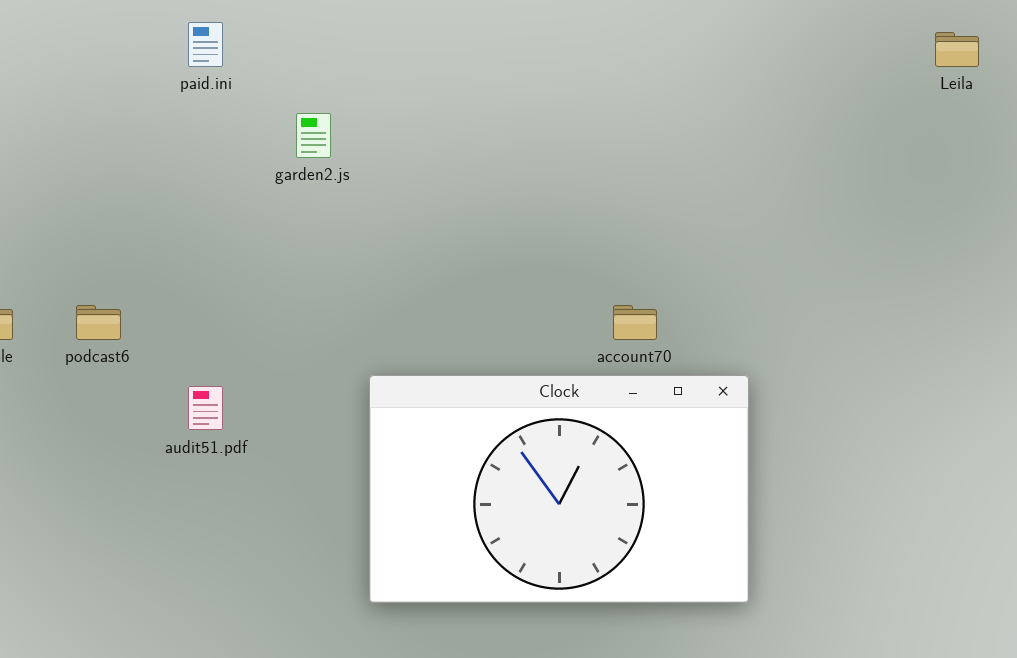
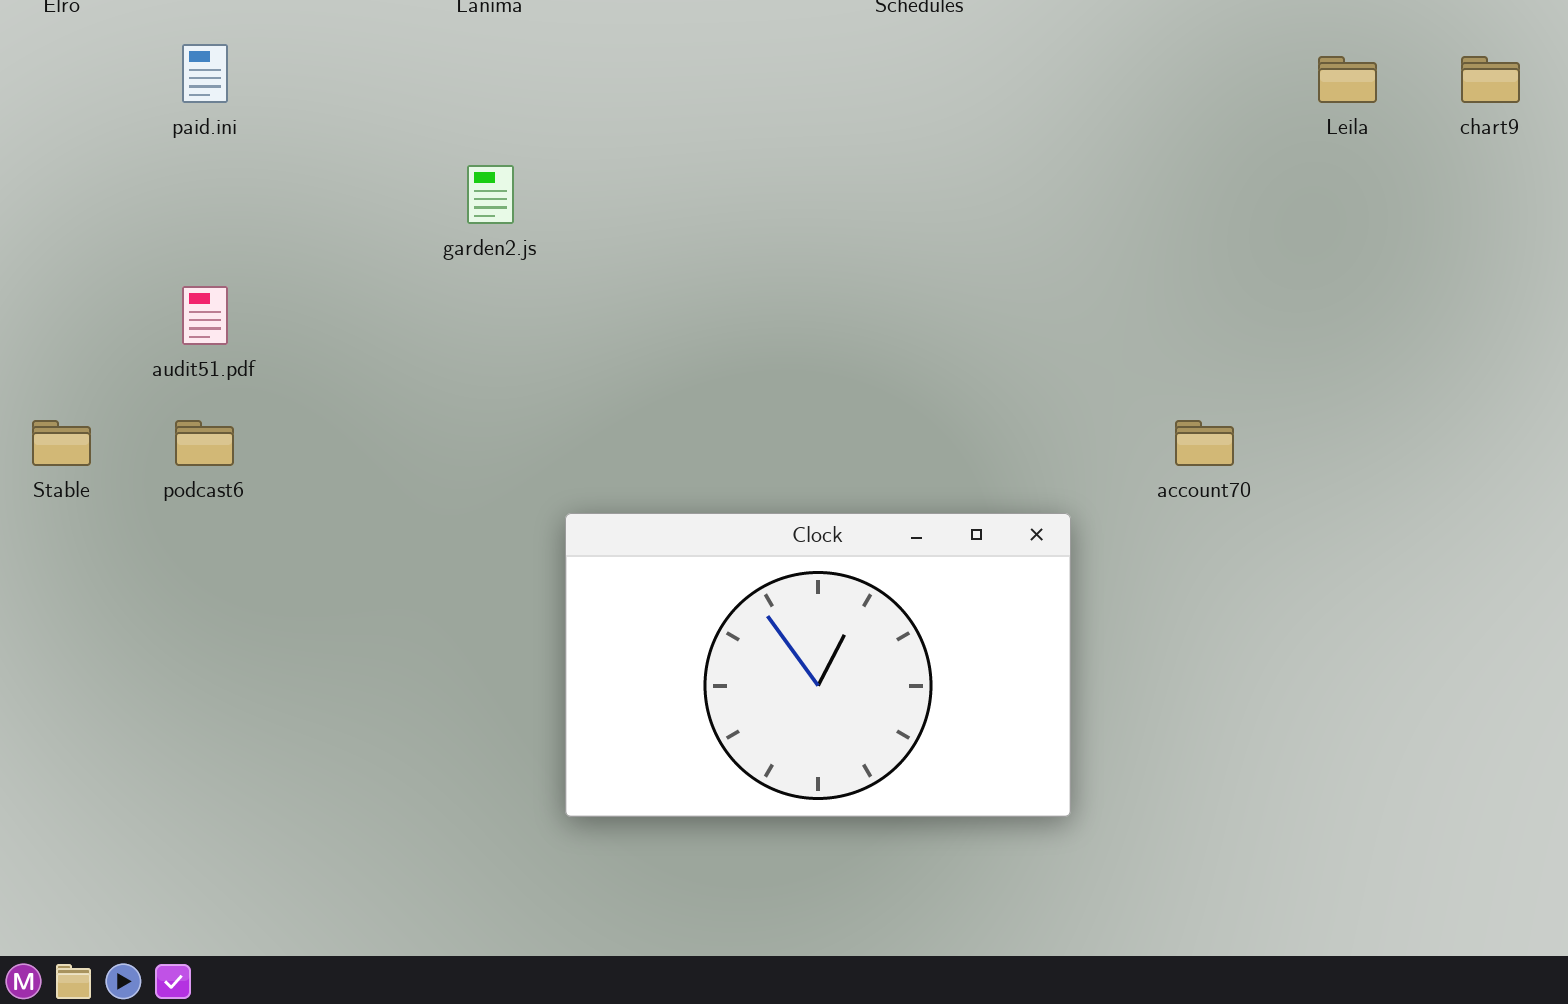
paid.ini: [188,22,223,67] -> [182,44,228,103], moved
account70: [613,305,657,340] -> [1175,420,1234,466], moved
audit51.pdf: [188,386,223,430] -> [182,286,228,345], moved

